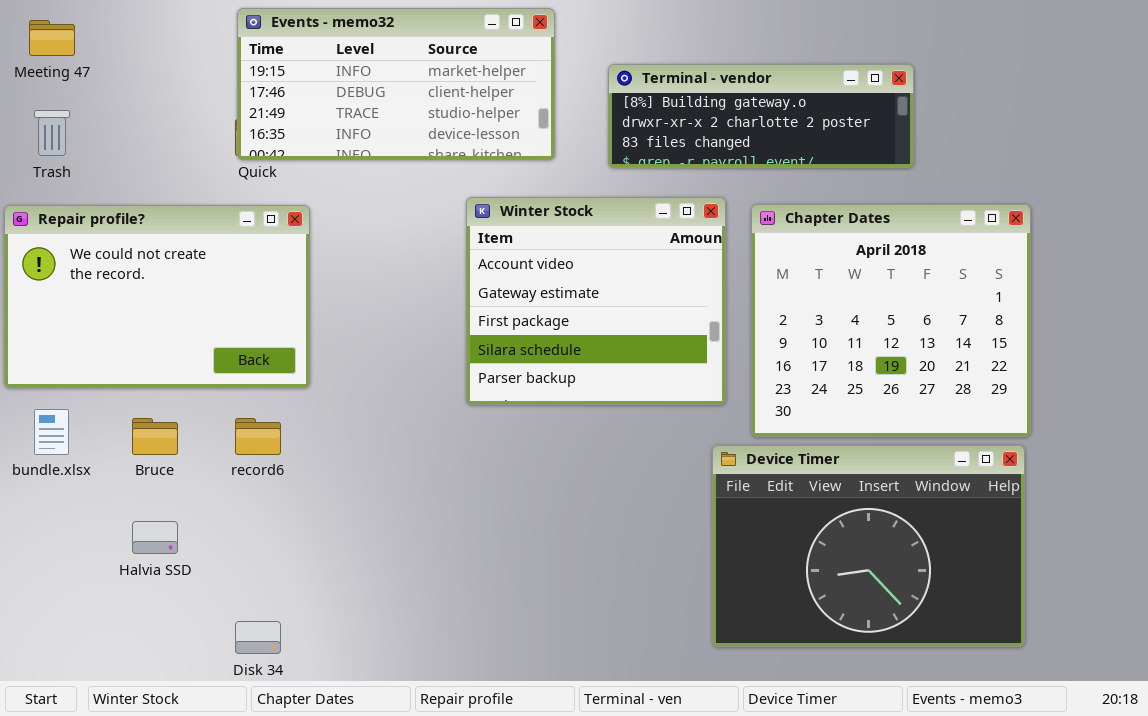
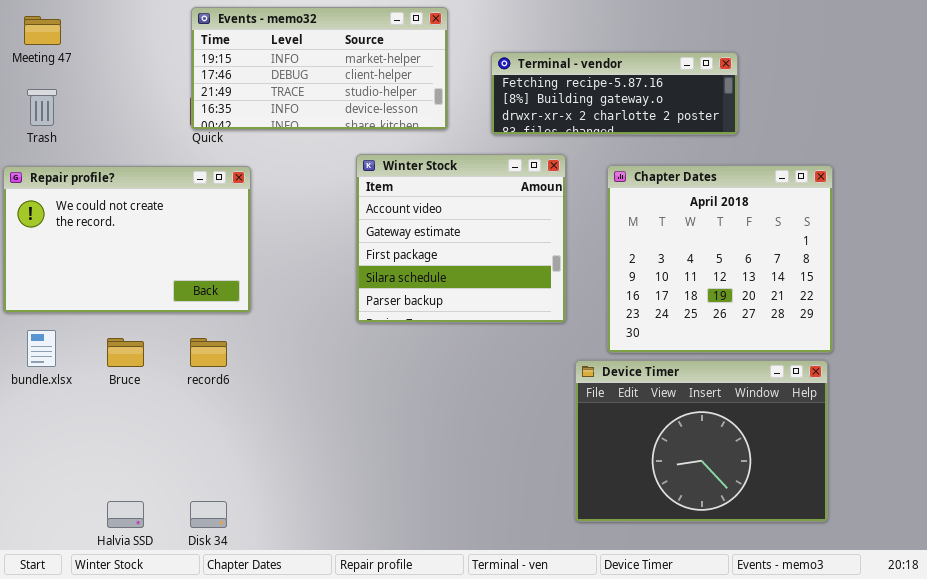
Terminal - vendor: [608,64,914,168] -> [491,52,738,135], scrolled up 1 row
Winter Stock: [466,197,726,405] -> [356,154,566,323], moved
Halvia SSD: [132,521,178,554] -> [107,501,144,528], moved

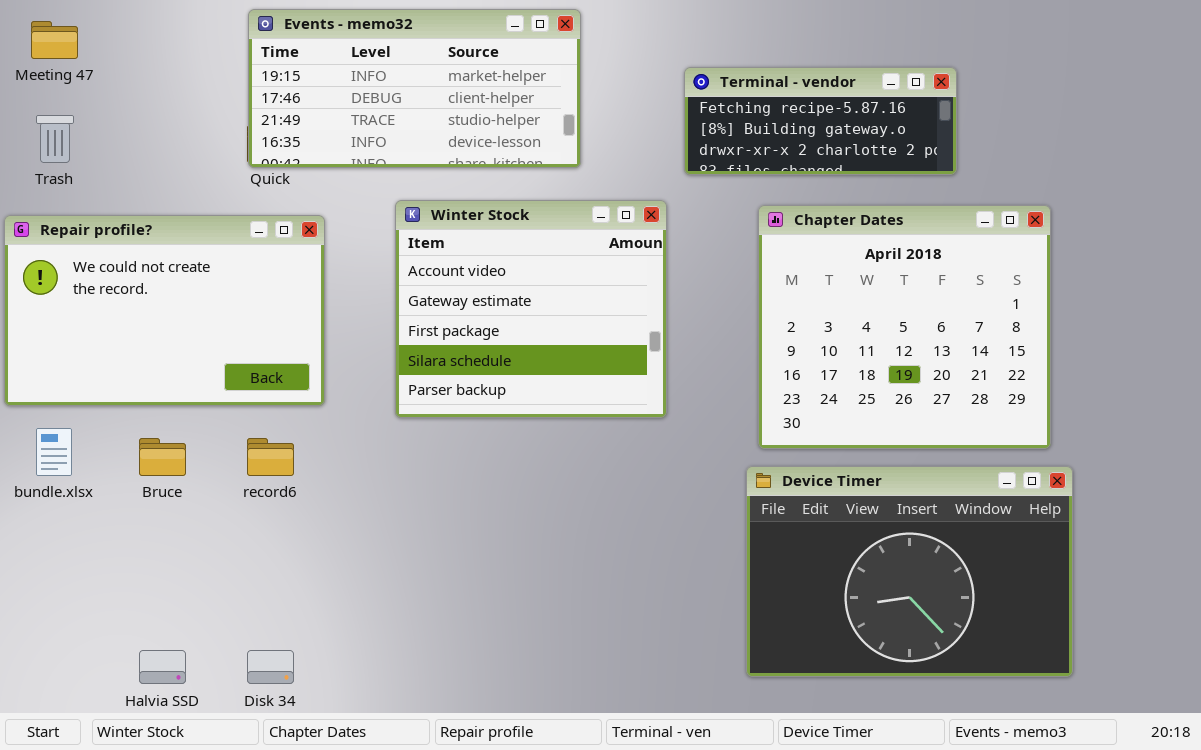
Terminal - vendor: [491,52,738,135] -> [684,67,957,175], resized
Winter Stock: [356,154,566,323] -> [395,200,667,418], moved
Chapter Dates: [607,165,833,353] -> [758,205,1051,449], moved

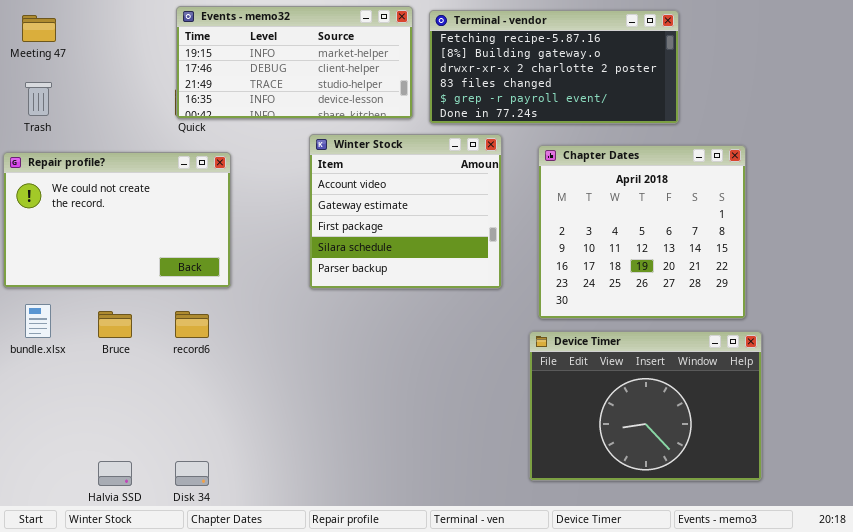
Terminal - vendor: [684,67,957,175] -> [429,10,679,124], resized
Winter Stock: [395,200,667,418] -> [309,134,502,289], moved

